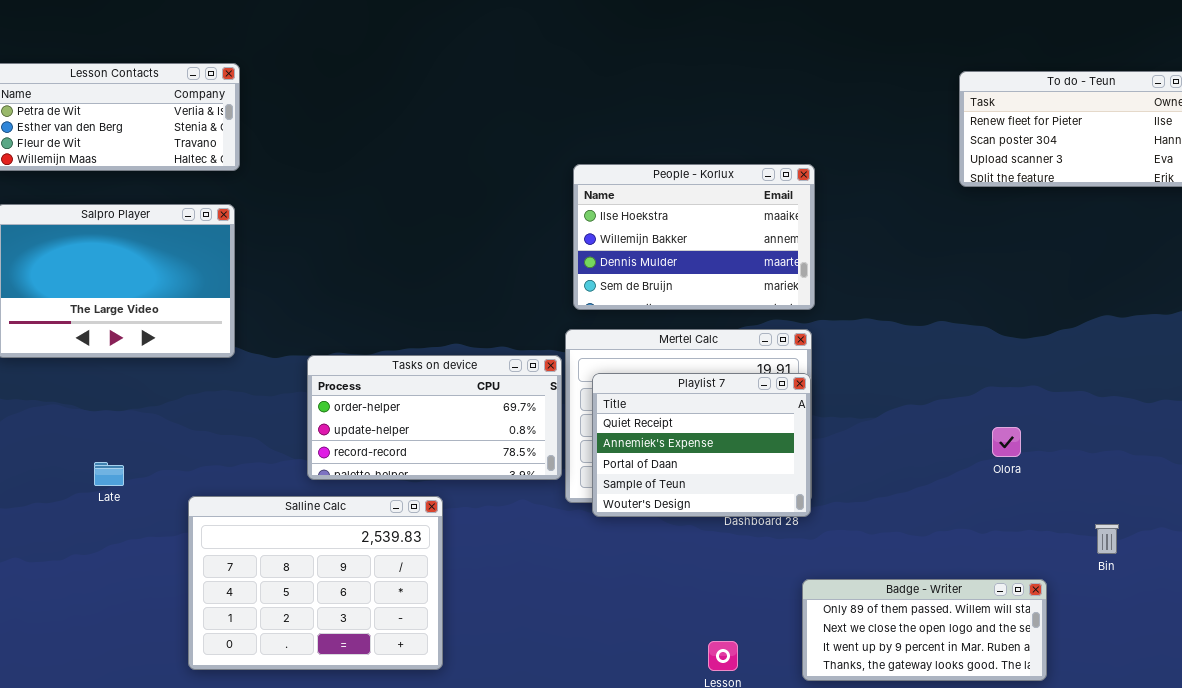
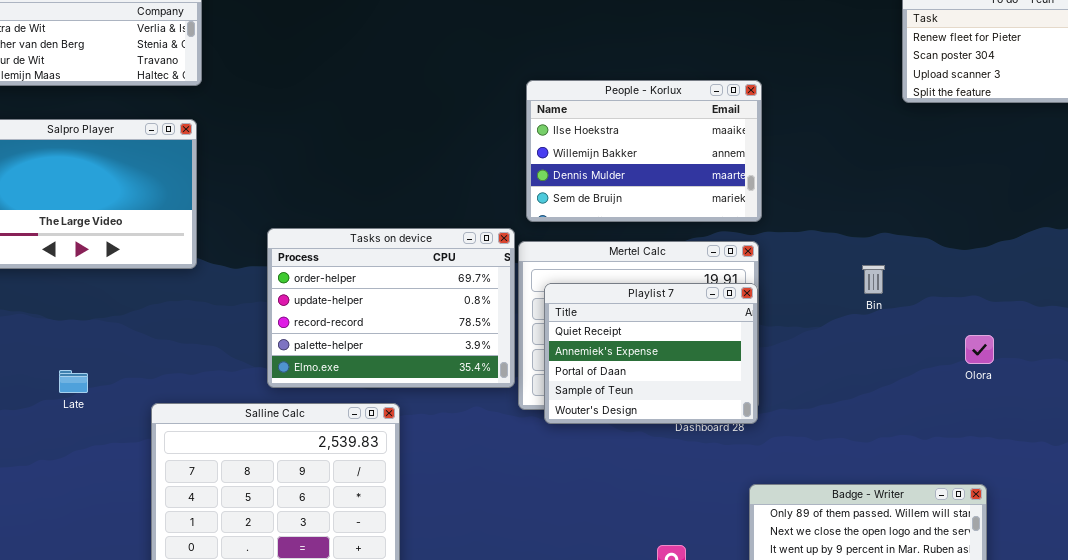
Tasks on device: [307,355,562,480] -> [267,228,515,388], resized
Olora: [992,427,1021,457] -> [965,335,994,364], moved
Bin: [1095,524,1119,554] -> [862,265,885,294], moved

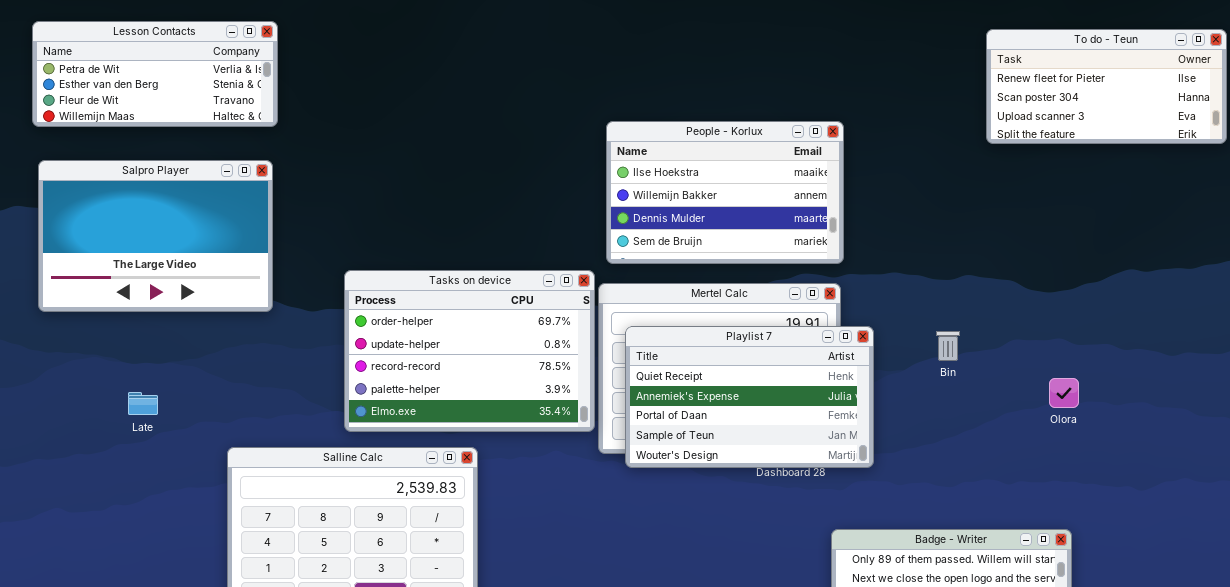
Bin: [862,265,885,294] -> [936,331,960,361], moved
Playlist 7: [544,283,758,424] -> [625,326,874,468], resized
Late: [59,370,88,393] -> [128,392,158,415], moved

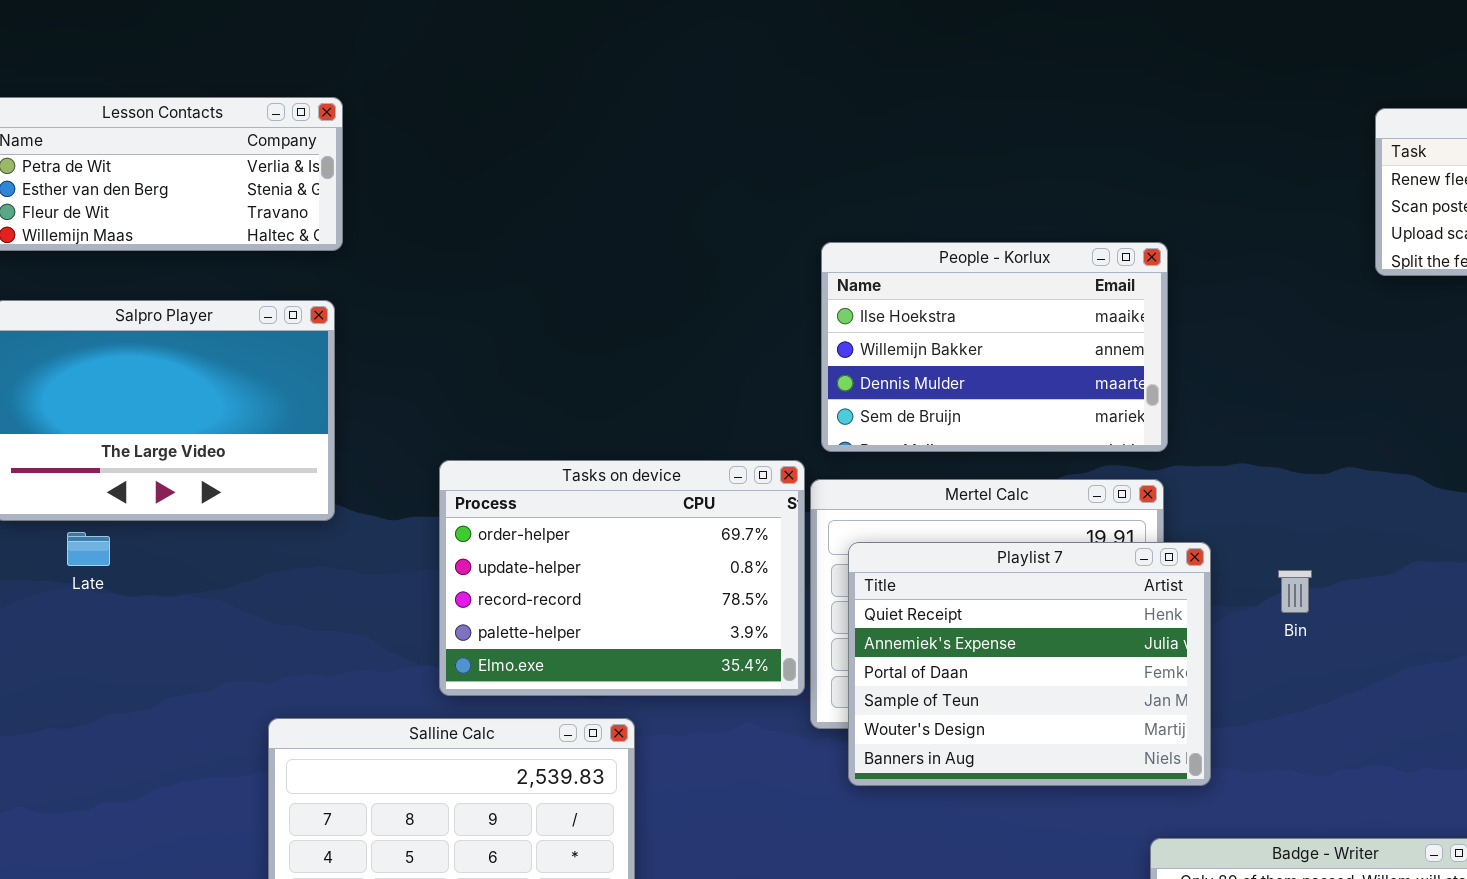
Playlist 7: [625,326,874,468] -> [848,542,1211,786], resized
Bin: [936,331,960,361] -> [1278,570,1312,613], moved
Late: [128,392,158,415] -> [67,532,110,566], moved

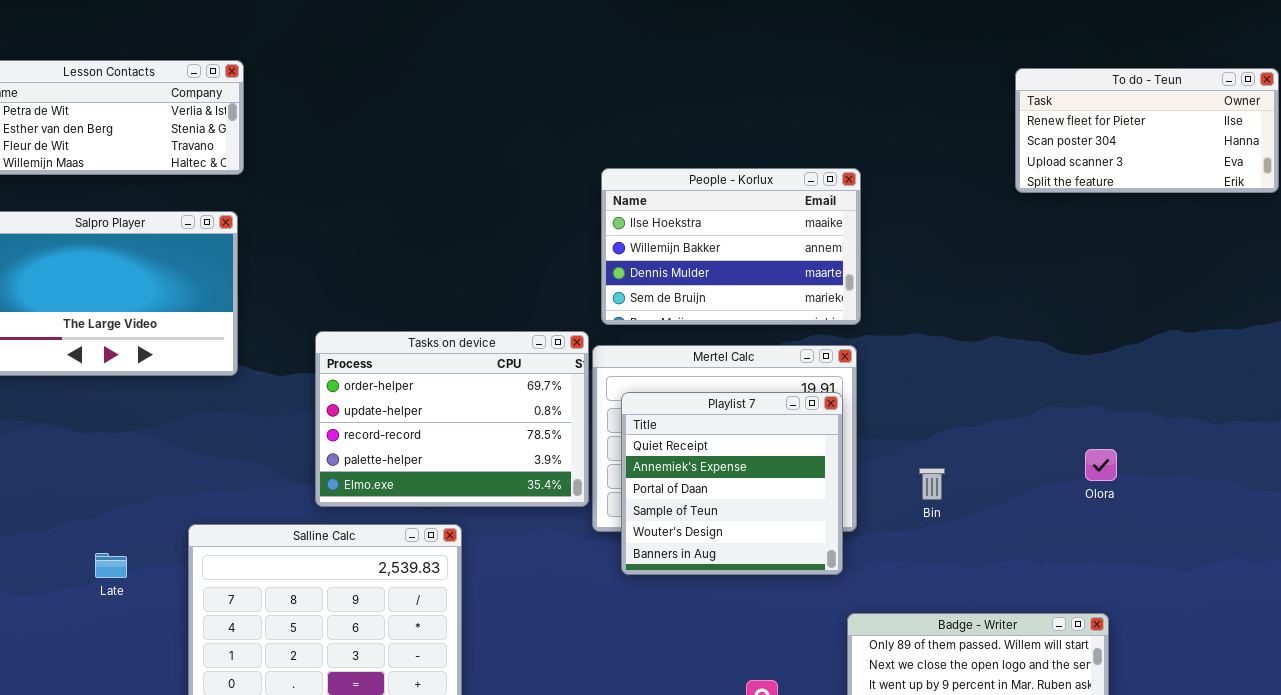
Late: [67,532,110,566] -> [95,553,127,578], moved
Playlist 7: [848,542,1211,786] -> [621,392,843,575], resized
Bin: [1278,570,1312,613] -> [919,468,945,500], moved

